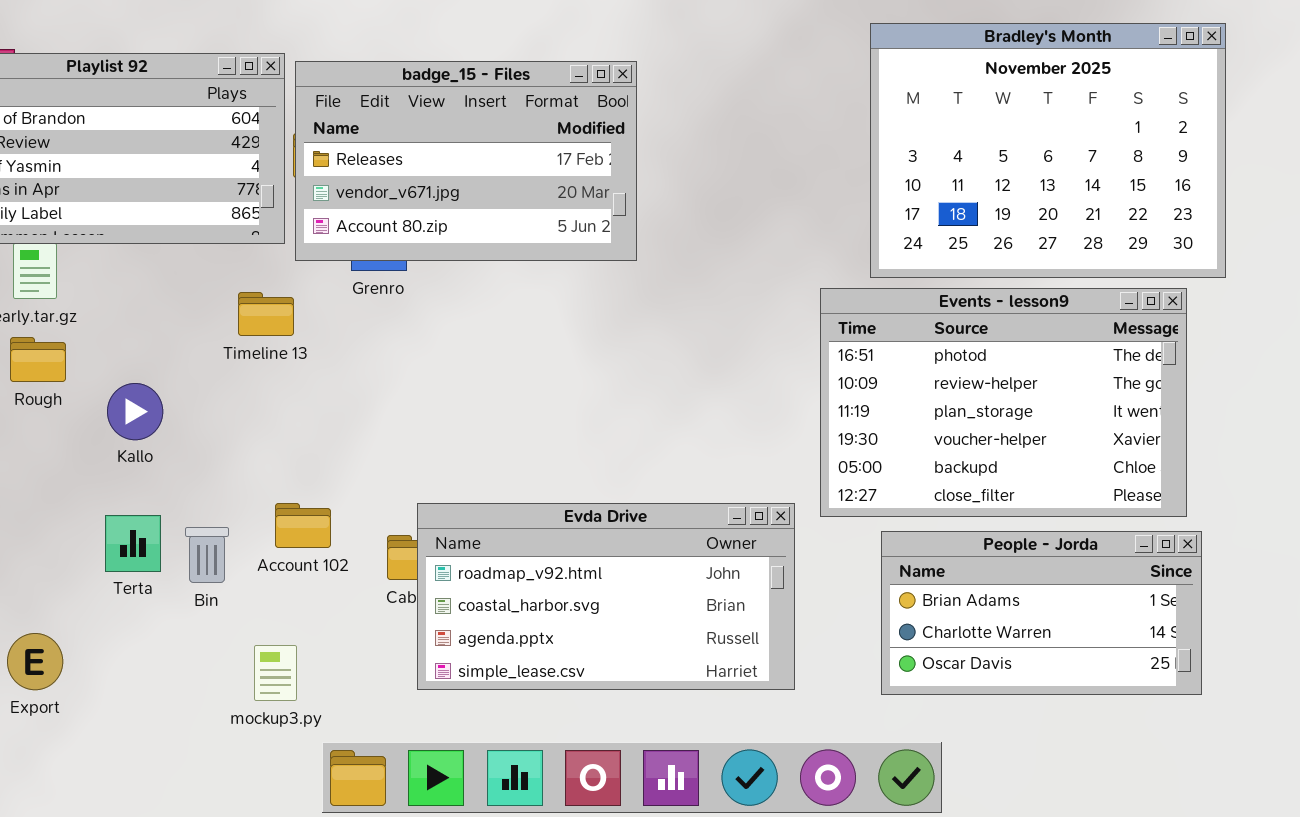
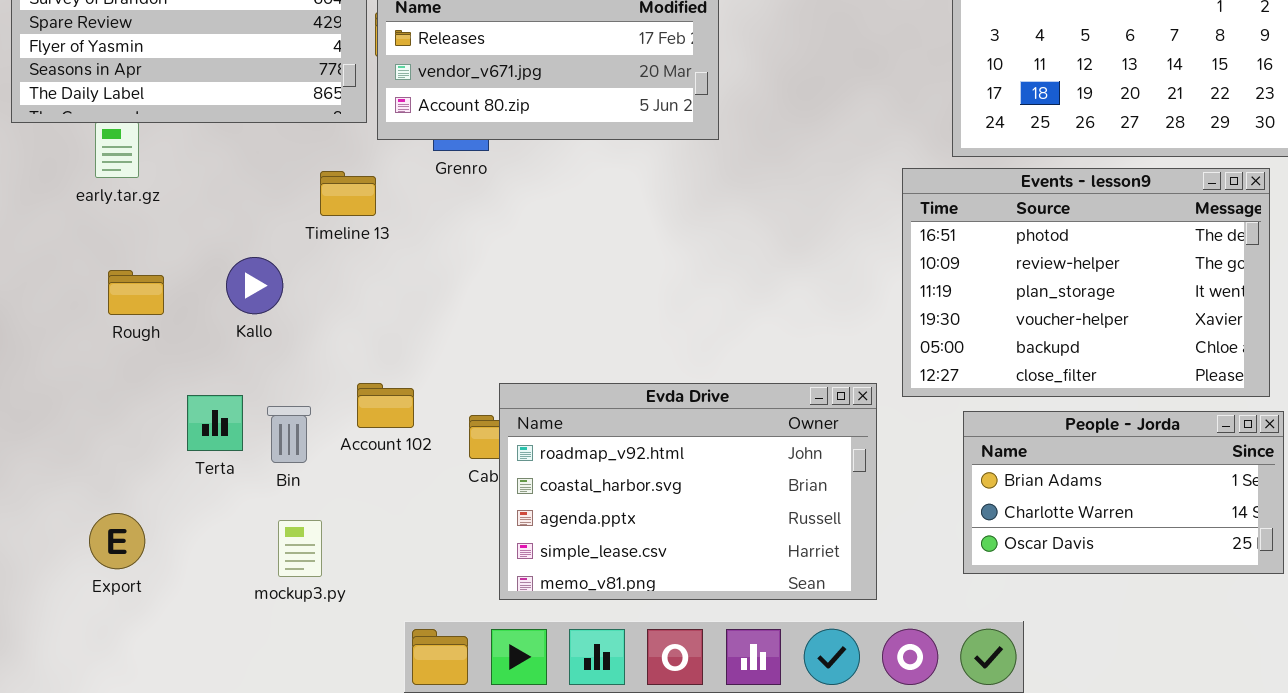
Rough: [10,337,66,382] -> [108,270,164,315], moved
Kallo: [107,383,163,440] -> [226,257,283,314], moved
Evda Drive: [417,503,795,690] -> [499,383,877,600], resized
mockup3.py: [254,645,297,701] -> [278,520,322,577], moved

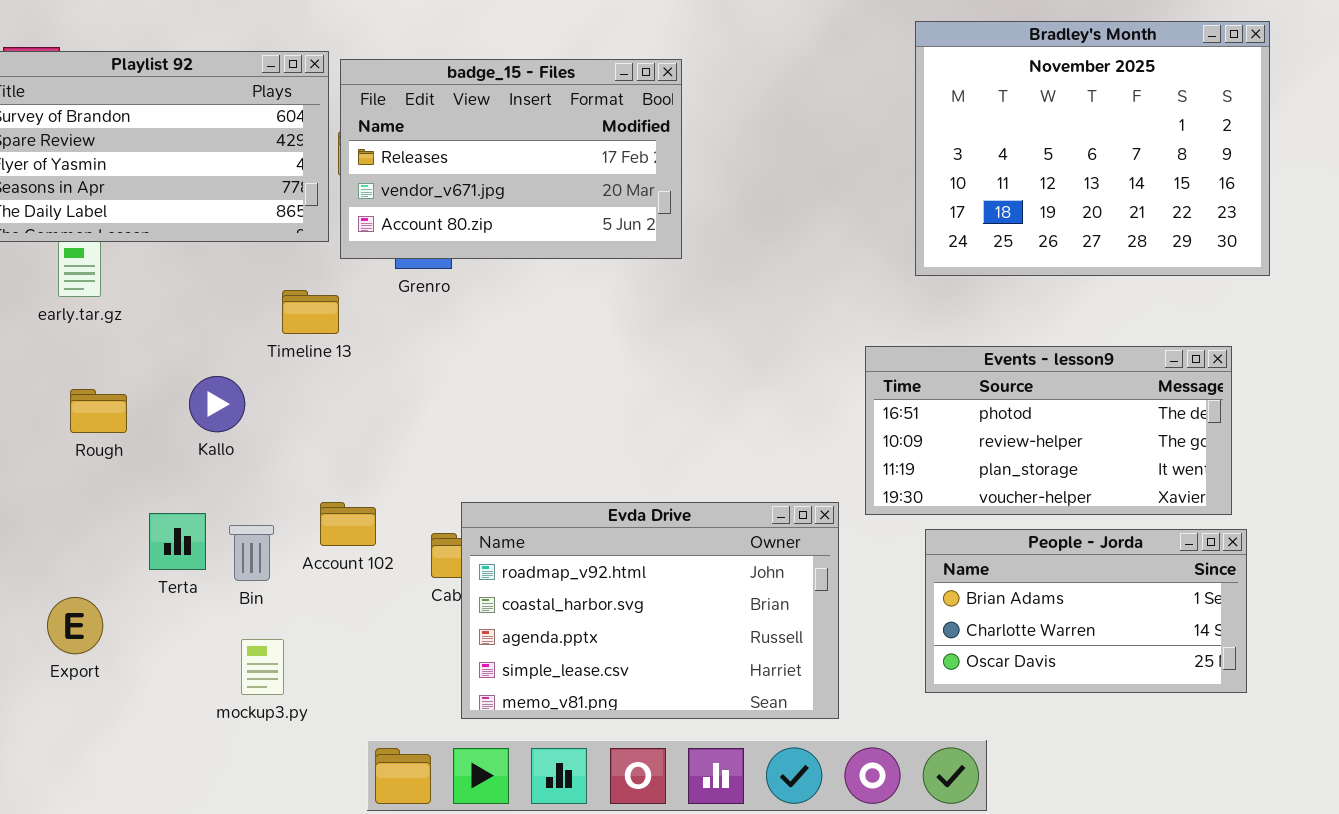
Events - lesson9: [902,168,1270,397] -> [865,346,1232,515], resized
Export: [89,513,145,569] -> [47,597,103,654], moved

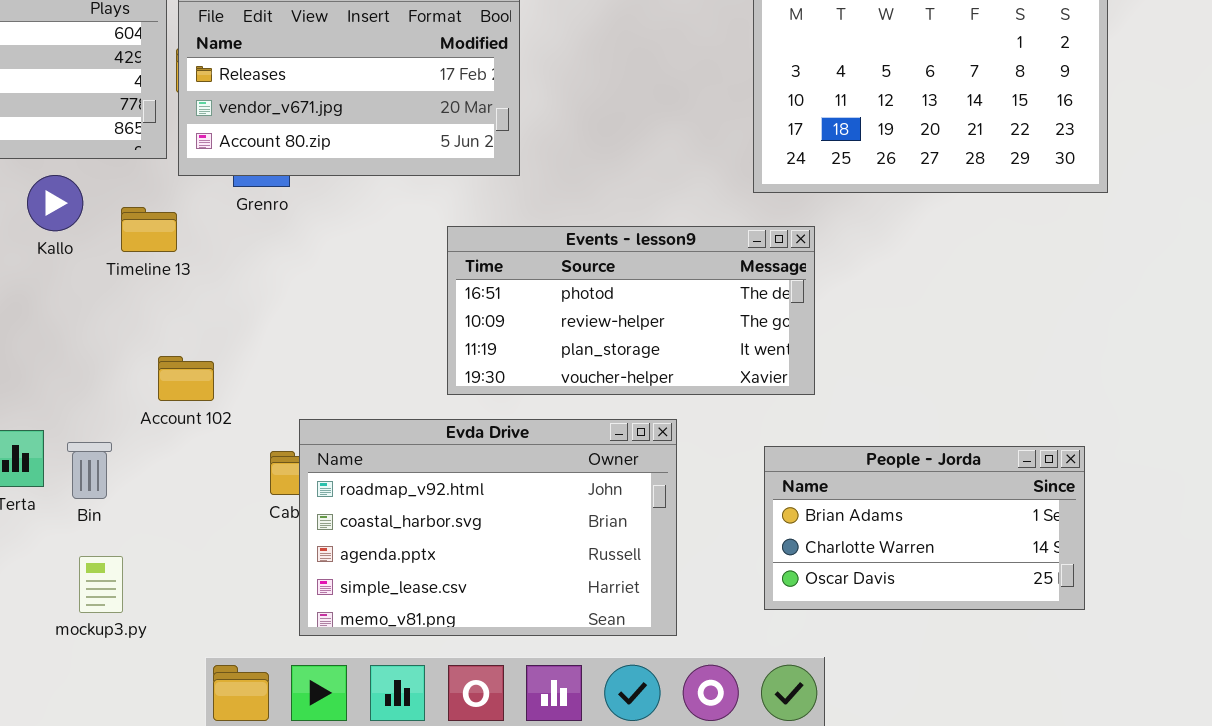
Events - lesson9: [865,346,1232,515] -> [447,226,815,395], moved
Kallo: [189,376,245,432] -> [27,175,83,231], moved
Account 102: [320,502,376,546] -> [158,356,214,401], moved

